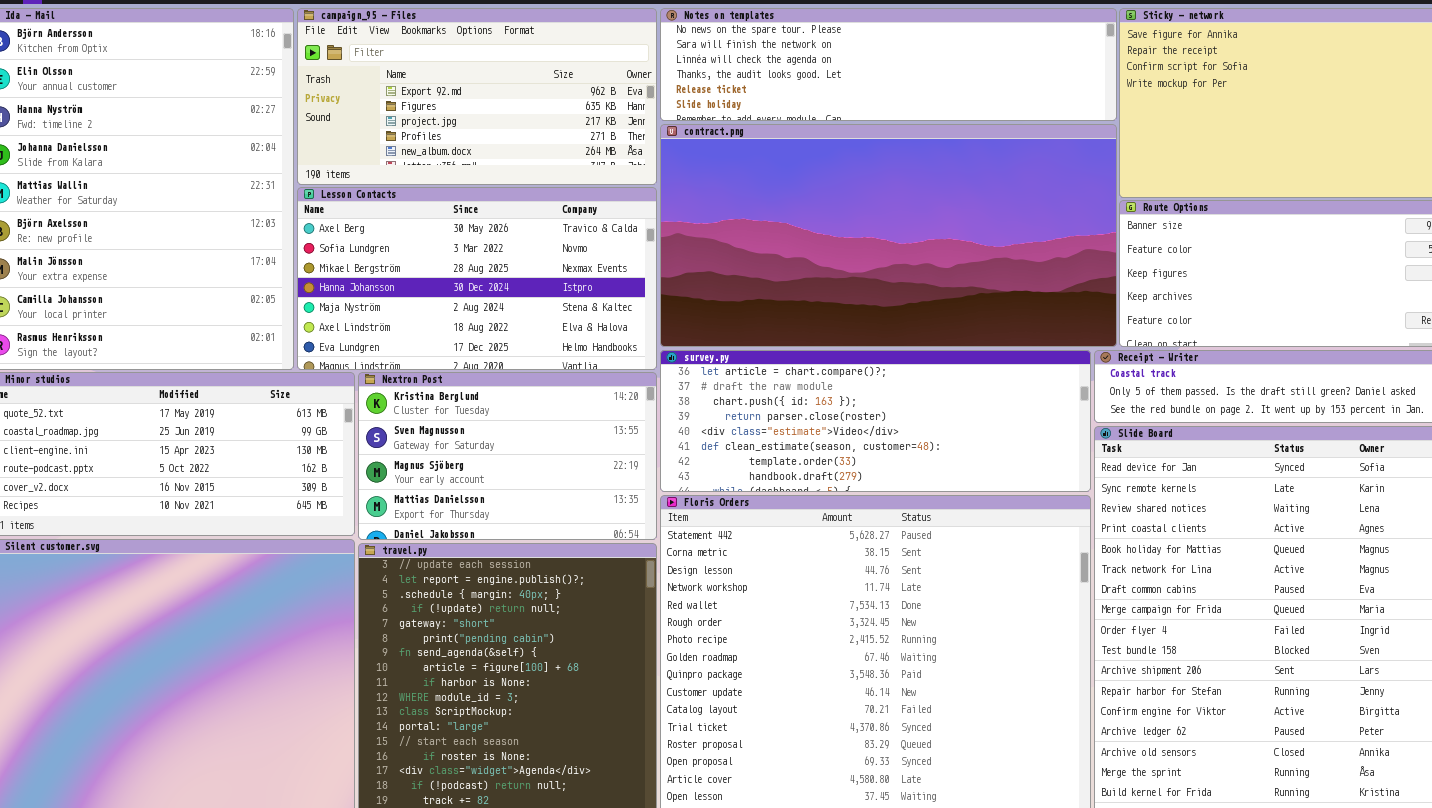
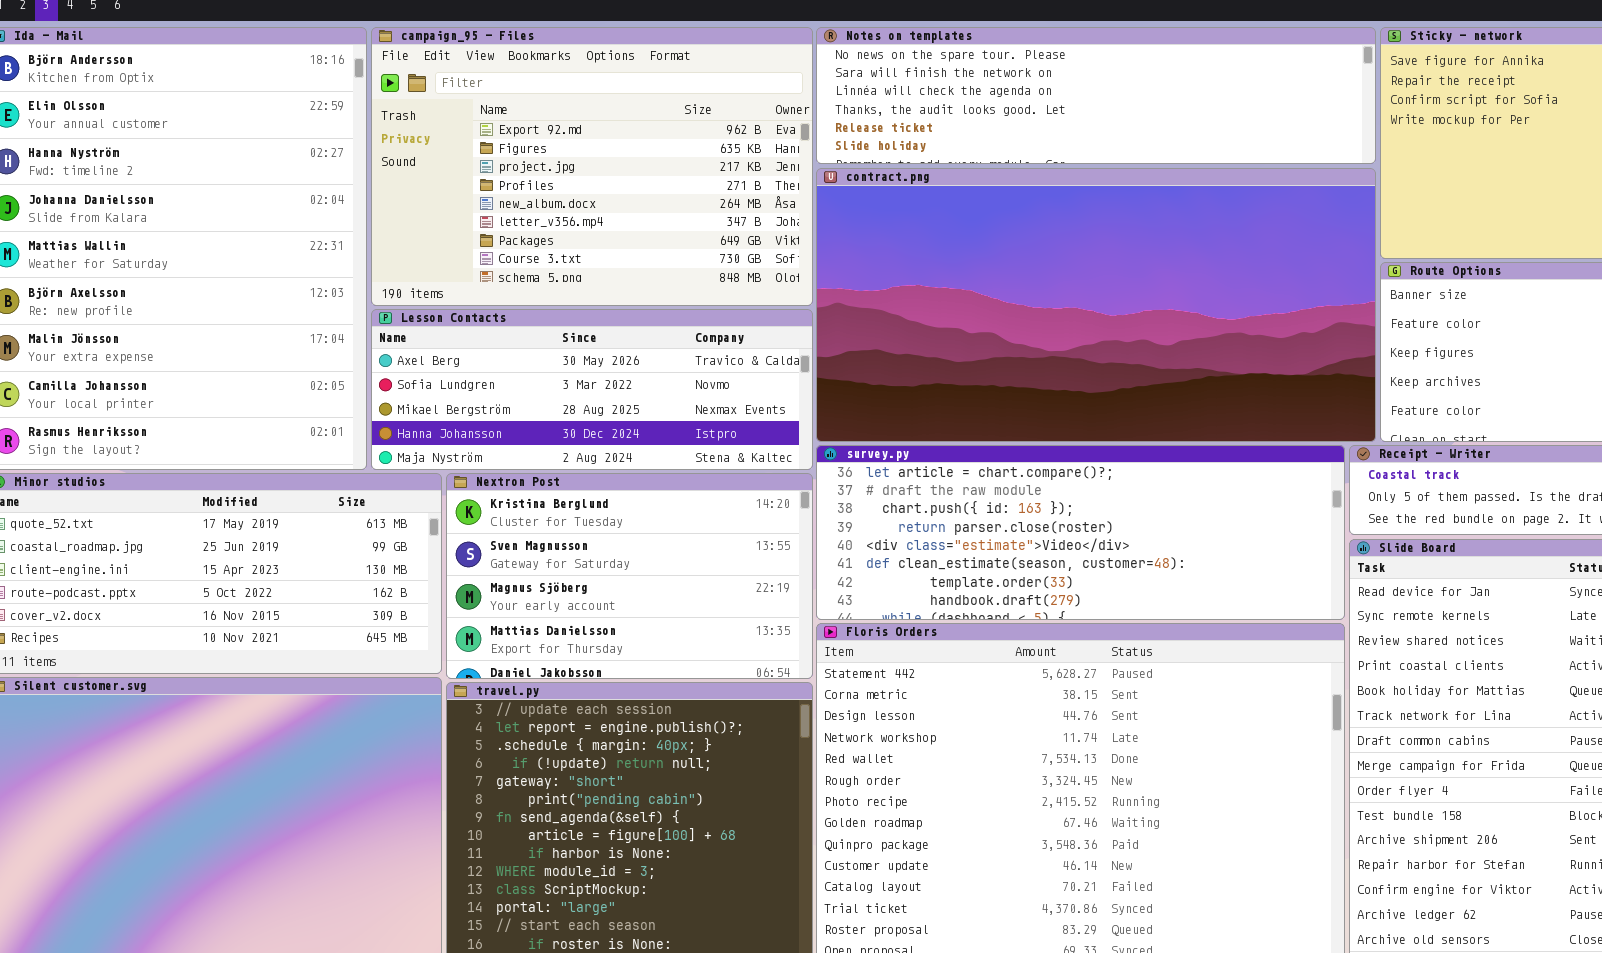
campaign_95 - Files: [297,8,657,185] -> [371,27,813,306], resized
Lesson Contacts: [297,187,657,370] -> [371,309,813,470], resized

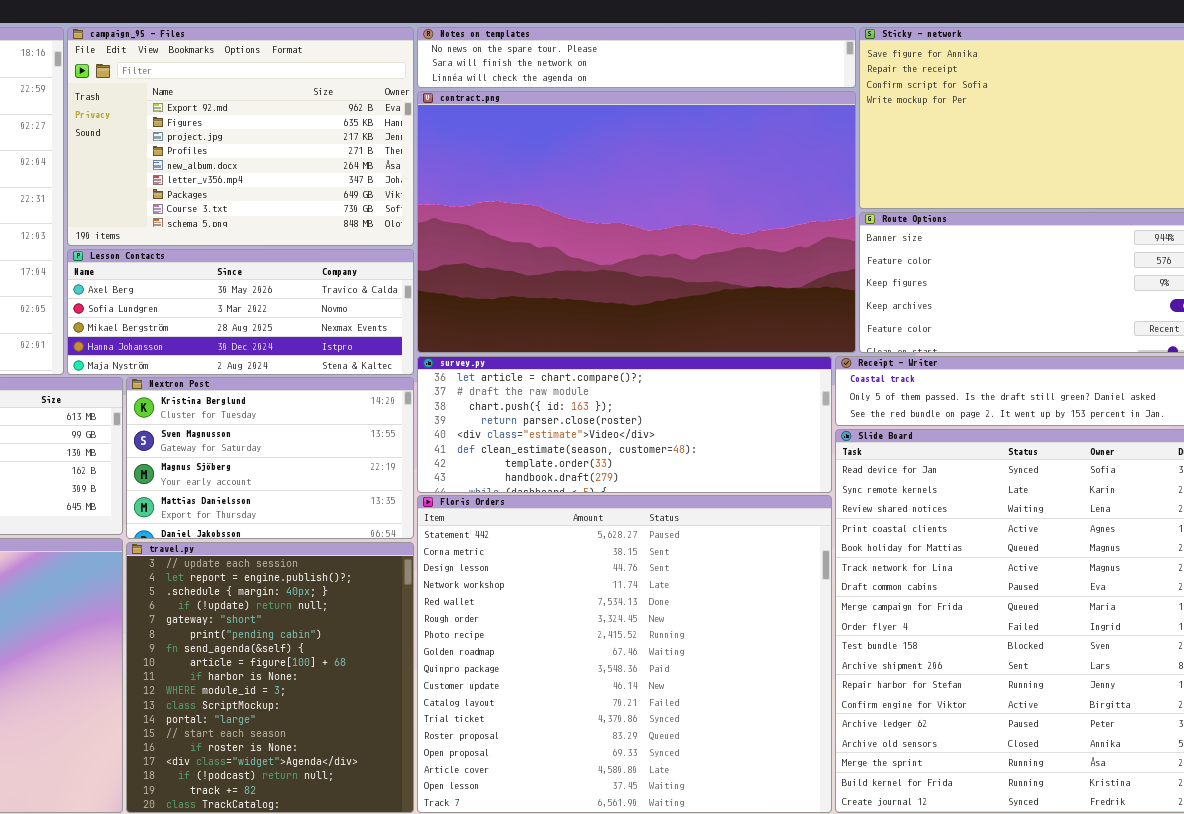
Notes on templates: [816,27,1376,164] -> [417,27,856,88], resized
contract.png: [816,168,1376,442] -> [417,91,856,353], resized

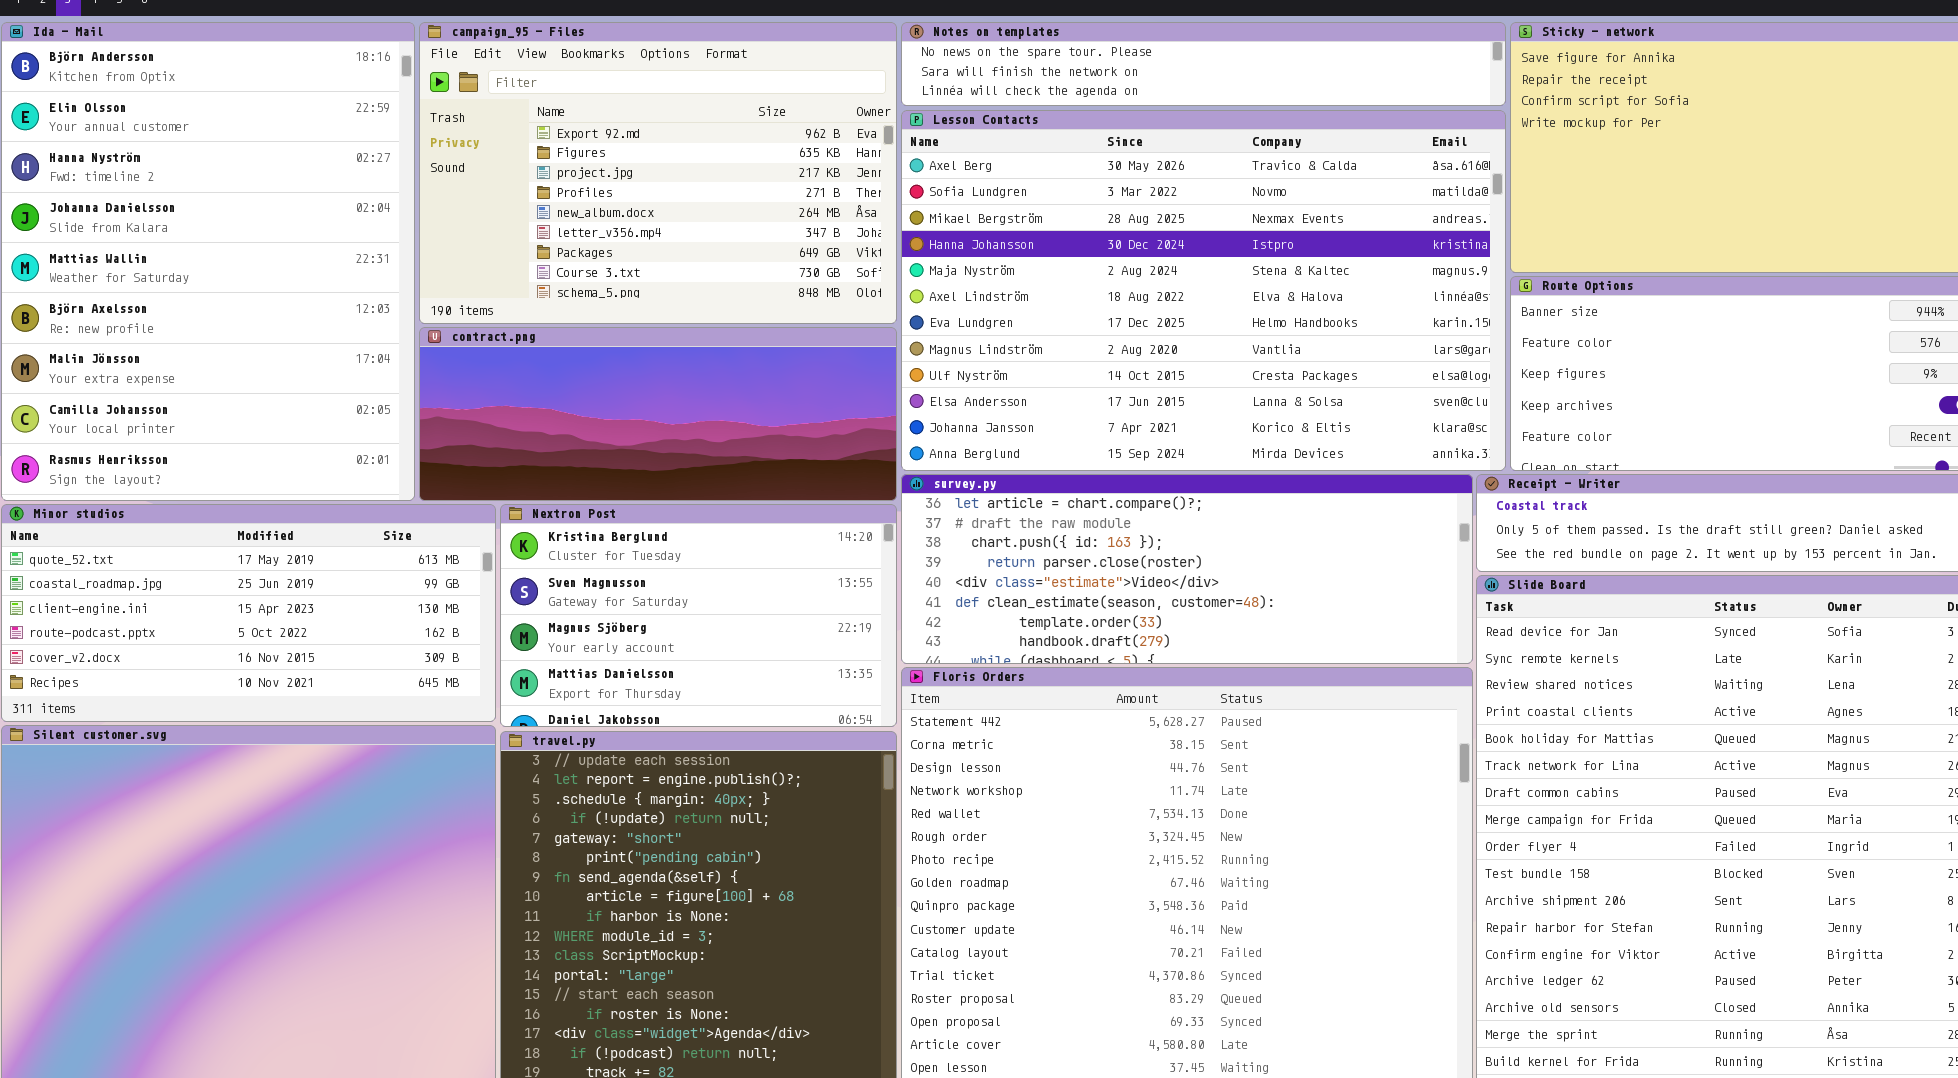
contract.png: [417,91,856,353] -> [419,327,897,501], moved, resized
Lesson Contacts: [67,249,414,375] -> [901,110,1506,471], moved, resized

